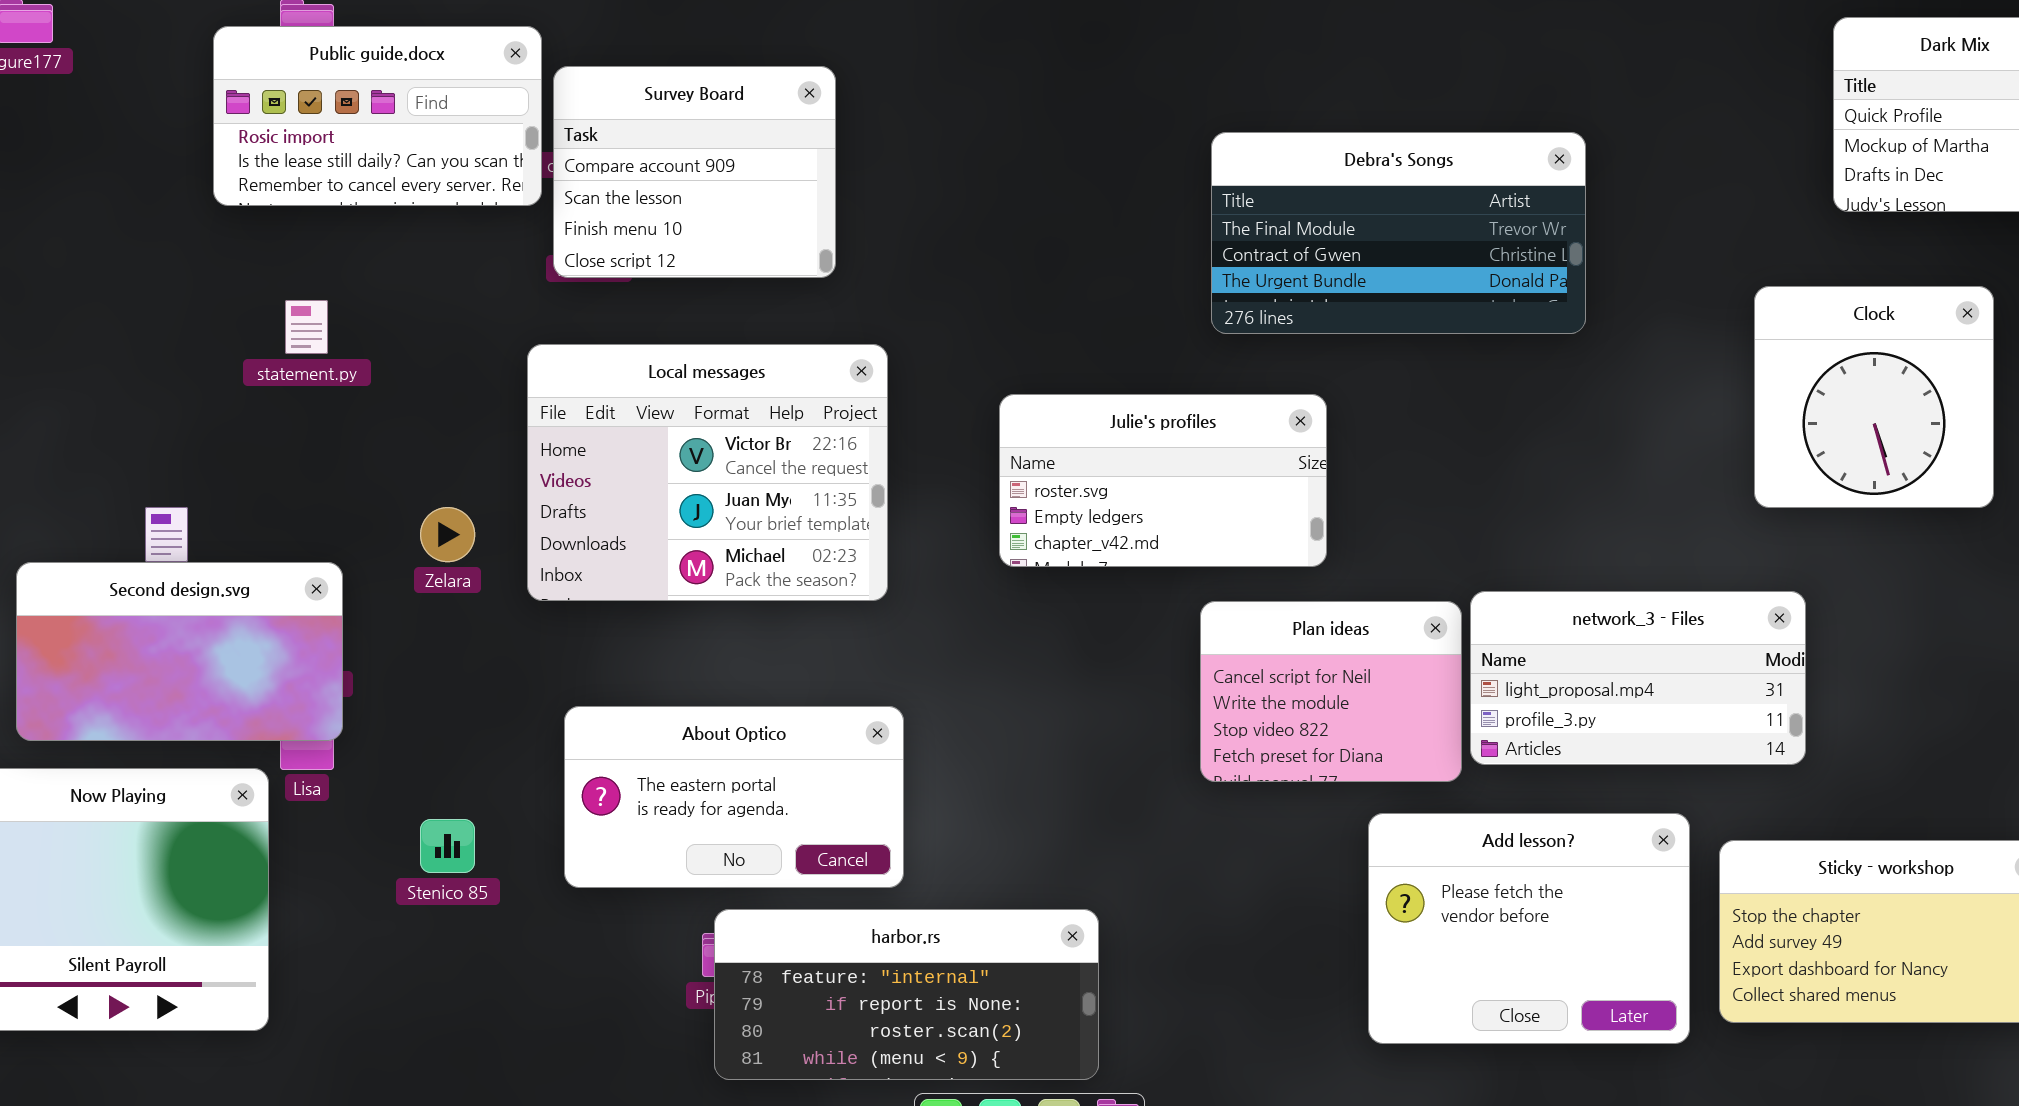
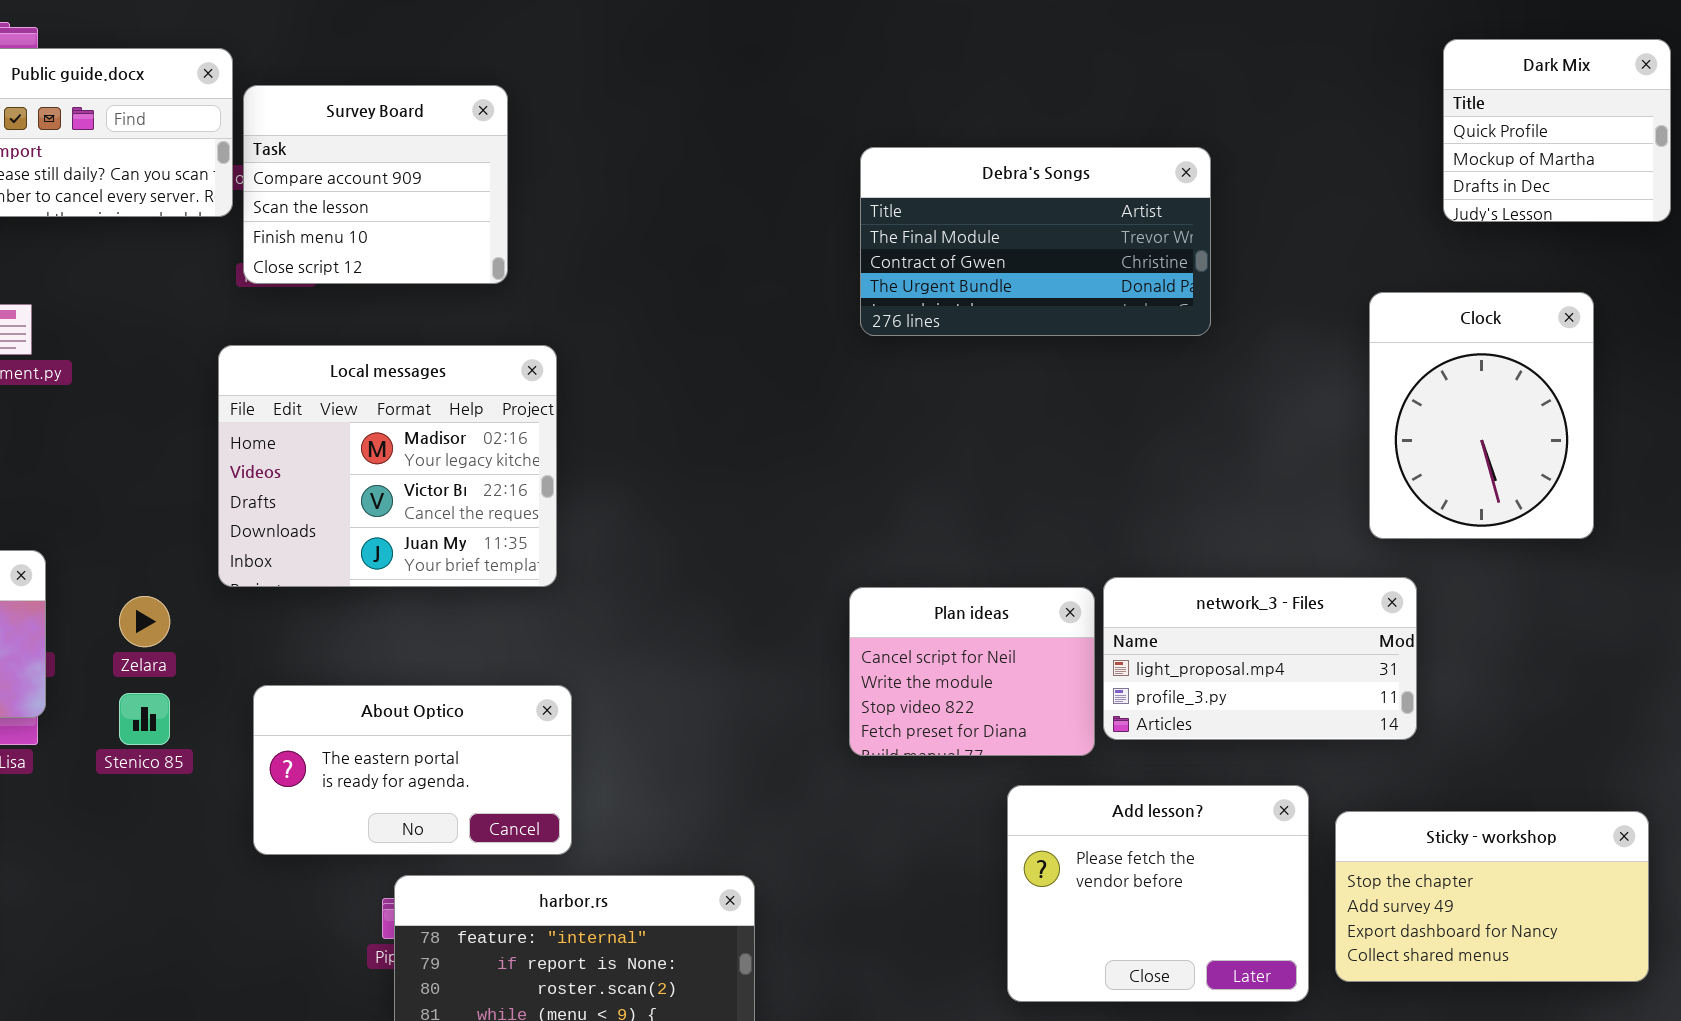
Clock: [1754,286,1994,508] -> [1369,292,1594,539], resized
Local messages: [527,344,888,601] -> [218,345,557,587], scrolled up 1 row
Julie's profiles: [999,394,1327,567] -> none, closed
Zelara: [420,507,475,562] -> [119,596,170,647], moved
Stenico 85: [420,819,475,873] -> [119,693,170,745], moved

